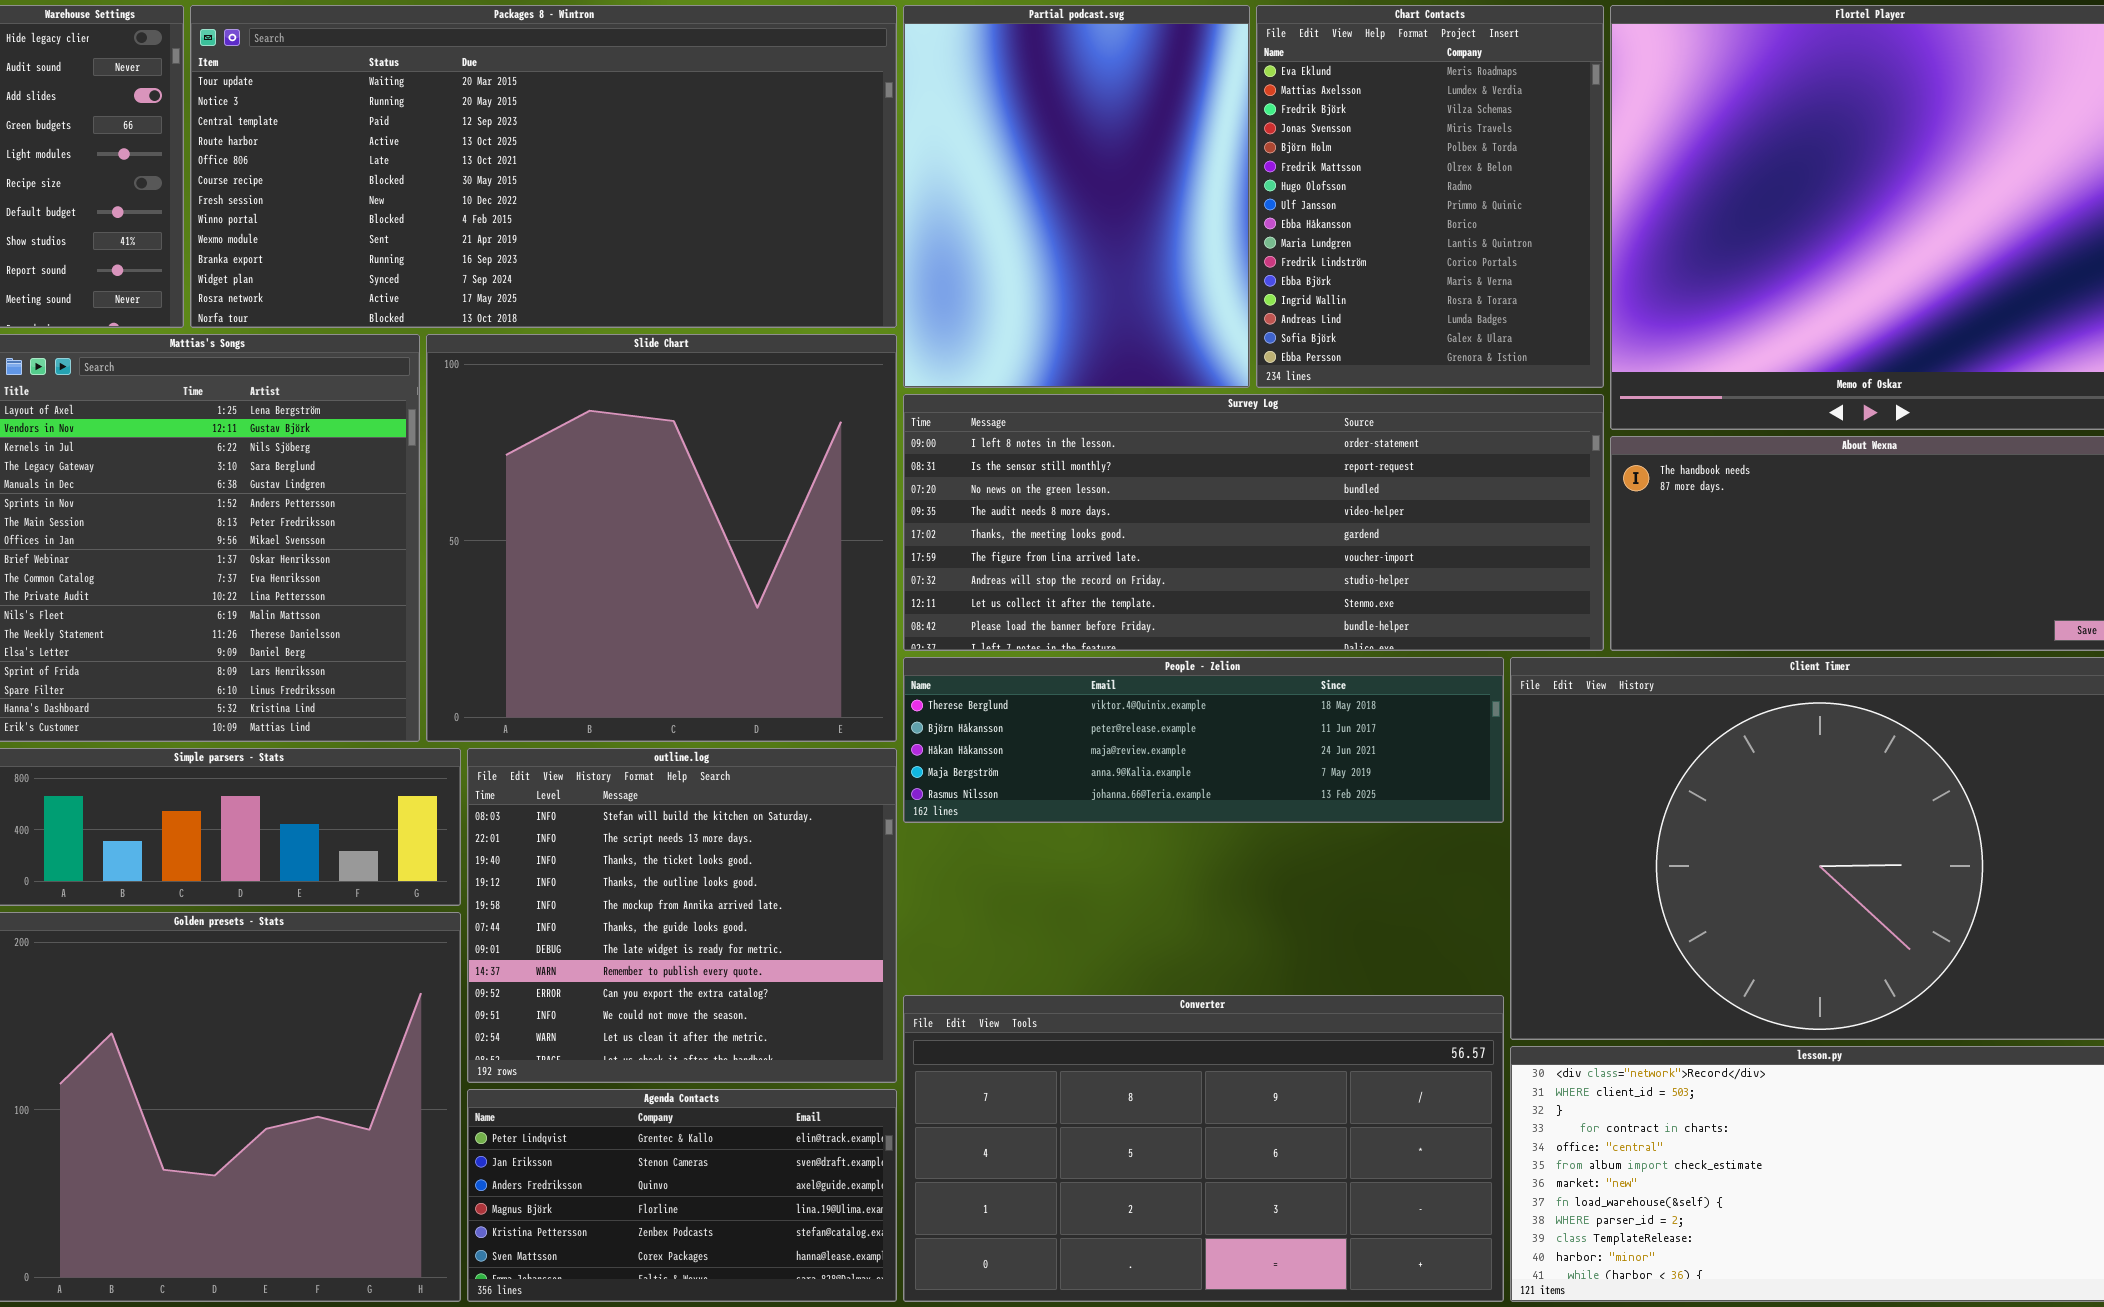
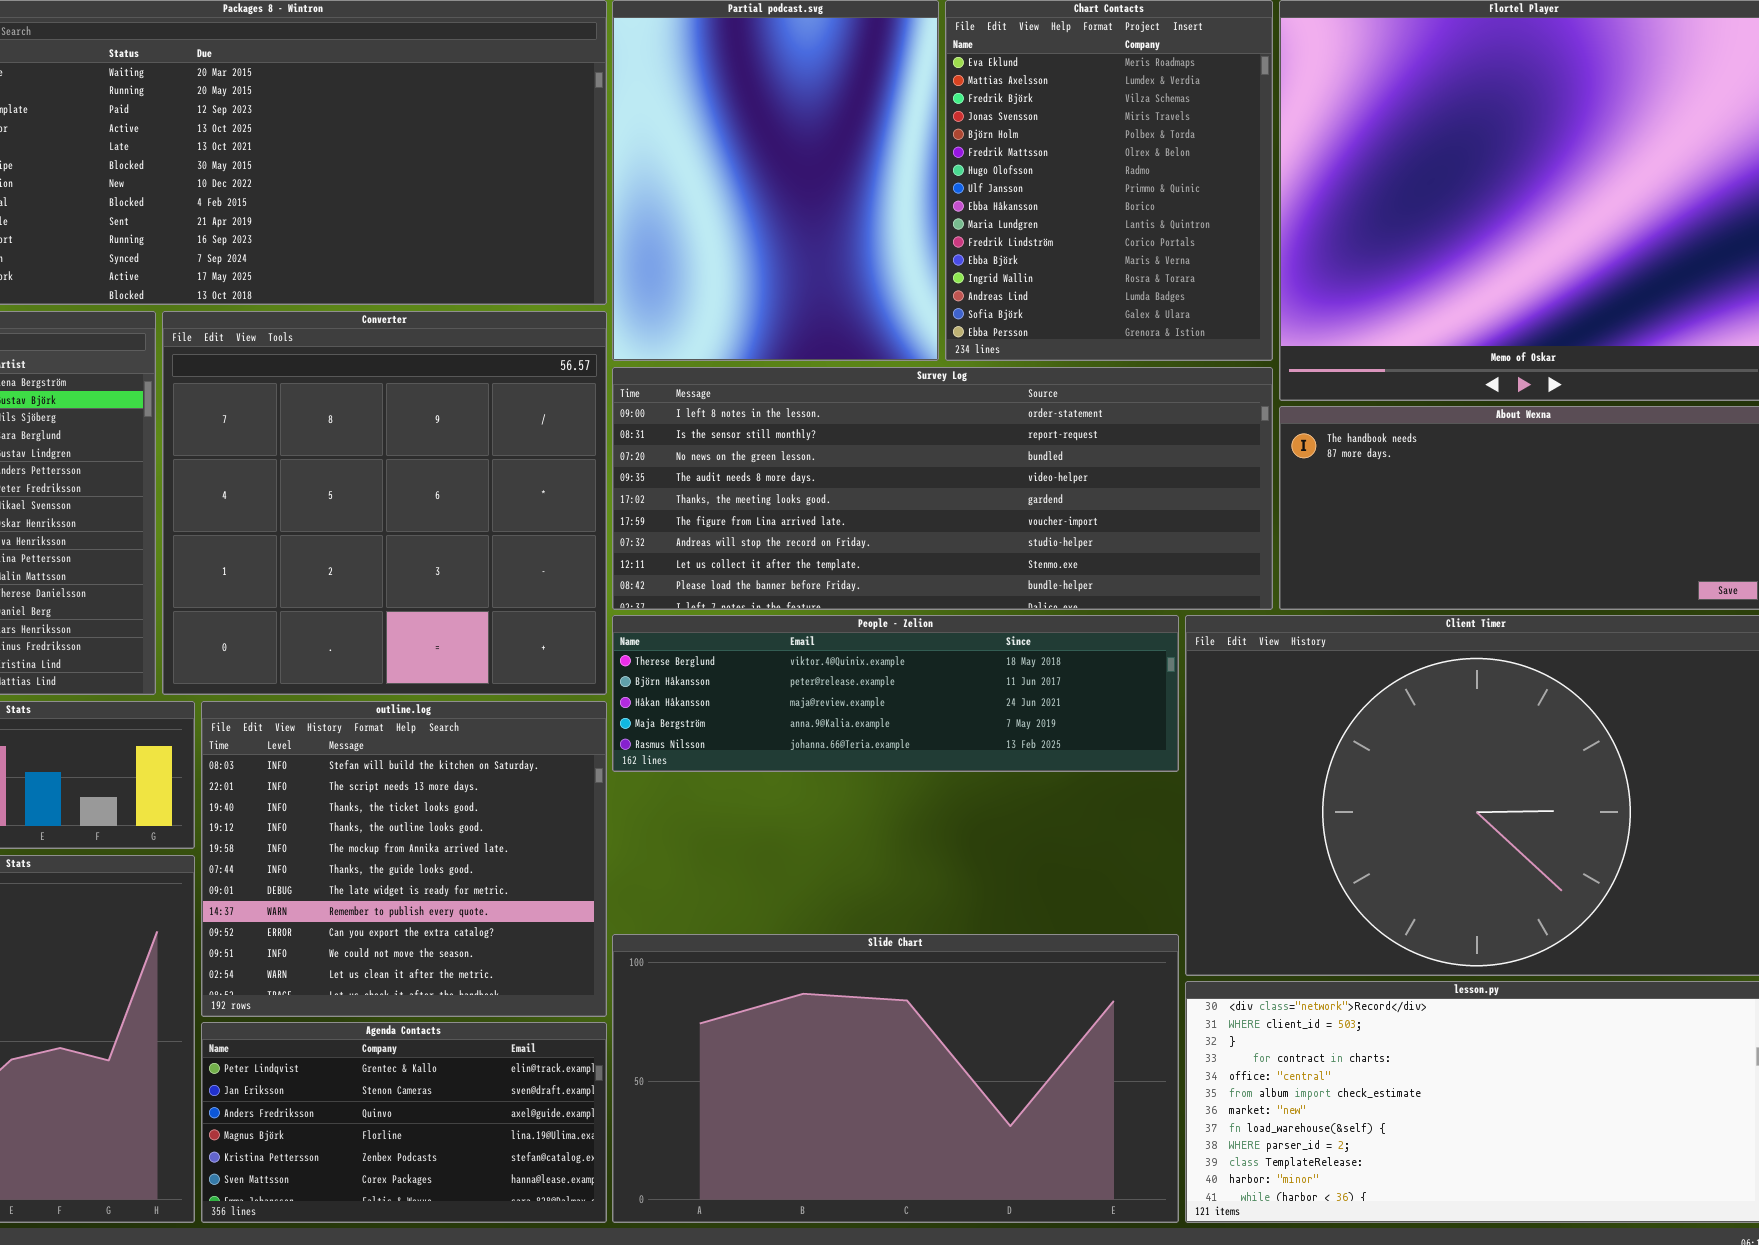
Slide Chart: [426,334,897,742] -> [612,934,1179,1223], moved, resized
Converter: [903,995,1504,1302] -> [162,311,607,695], moved, resized

